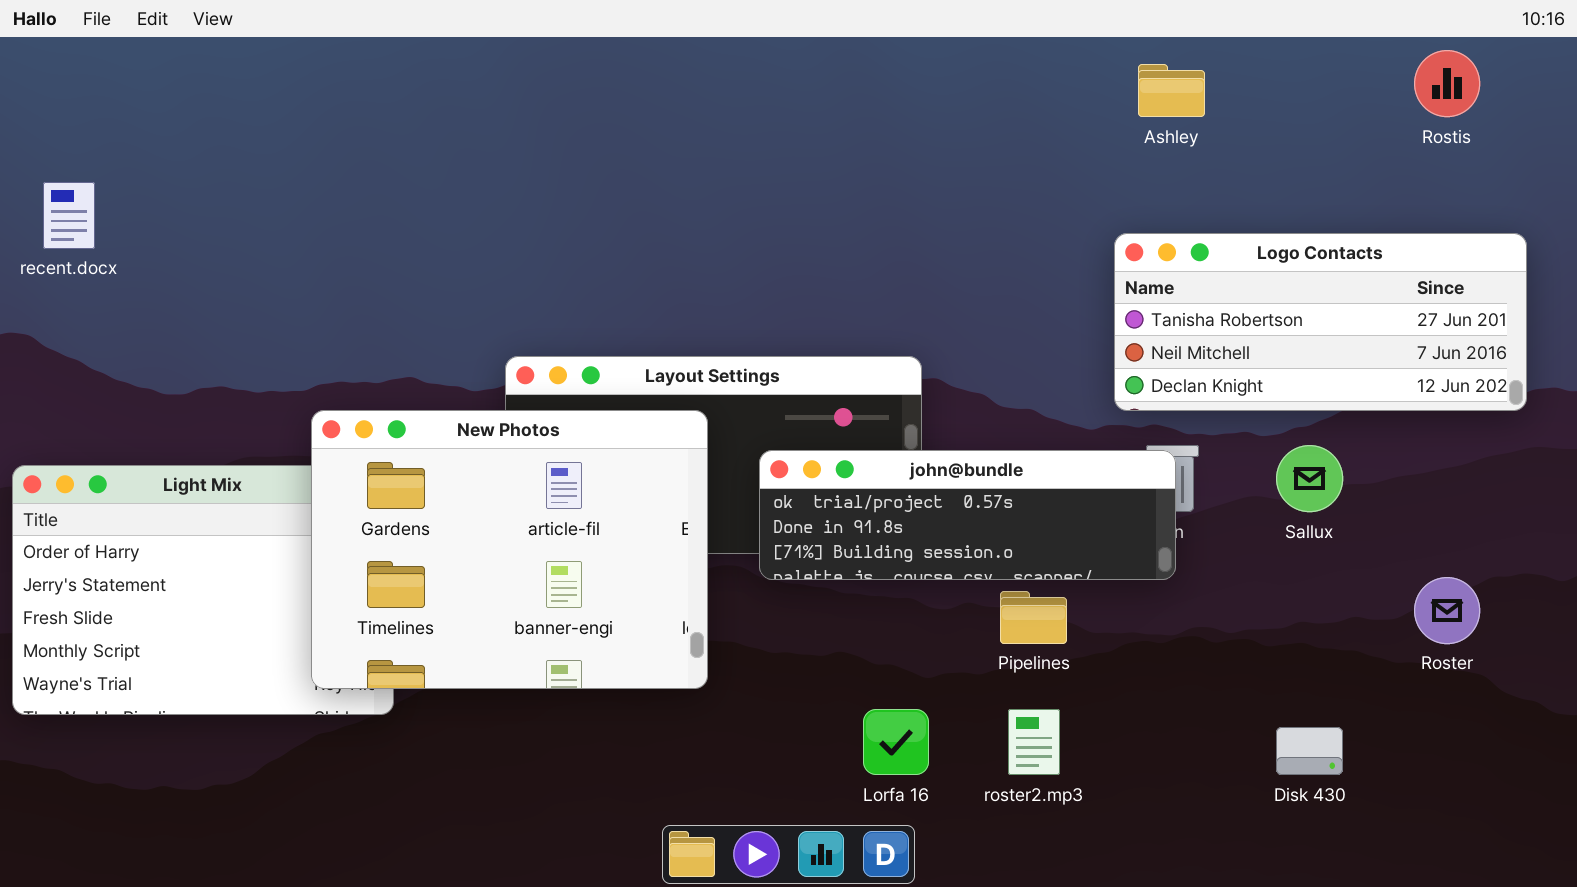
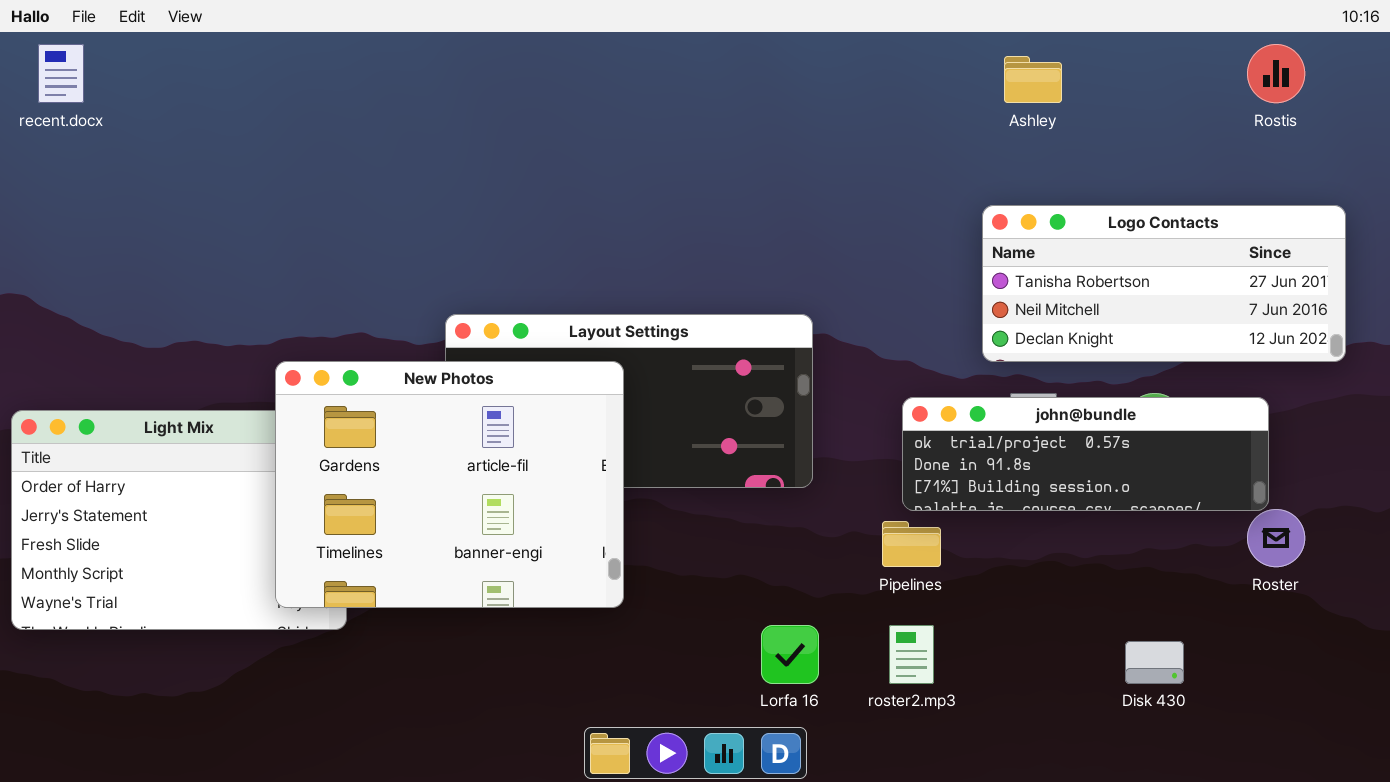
recent.docx: [43,182,95,249] -> [38,44,84,103], moved
john@bundle: [759,450,1176,580] -> [902,397,1269,511], moved

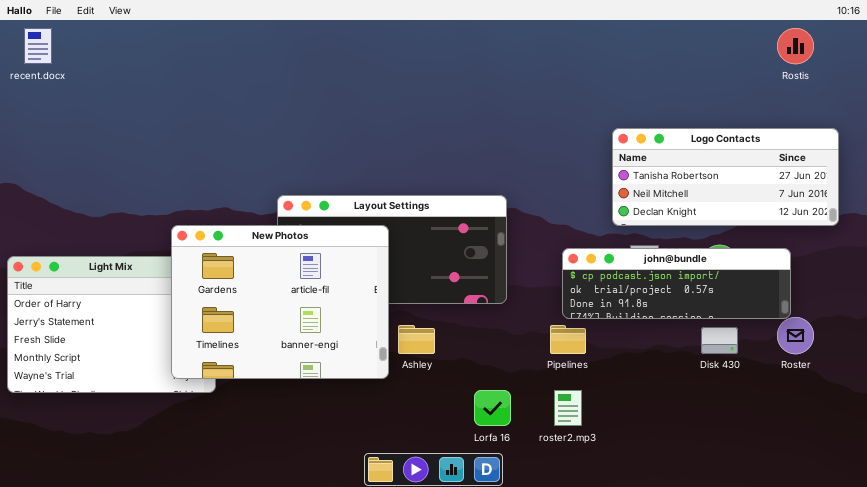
Ashley: [1004,56,1062,103] -> [398,325,435,354], moved
john@bundle: [902,397,1269,511] -> [562,248,791,319], scrolled up 1 row
Disk 430: [1125,641,1184,684] -> [701,327,738,354], moved

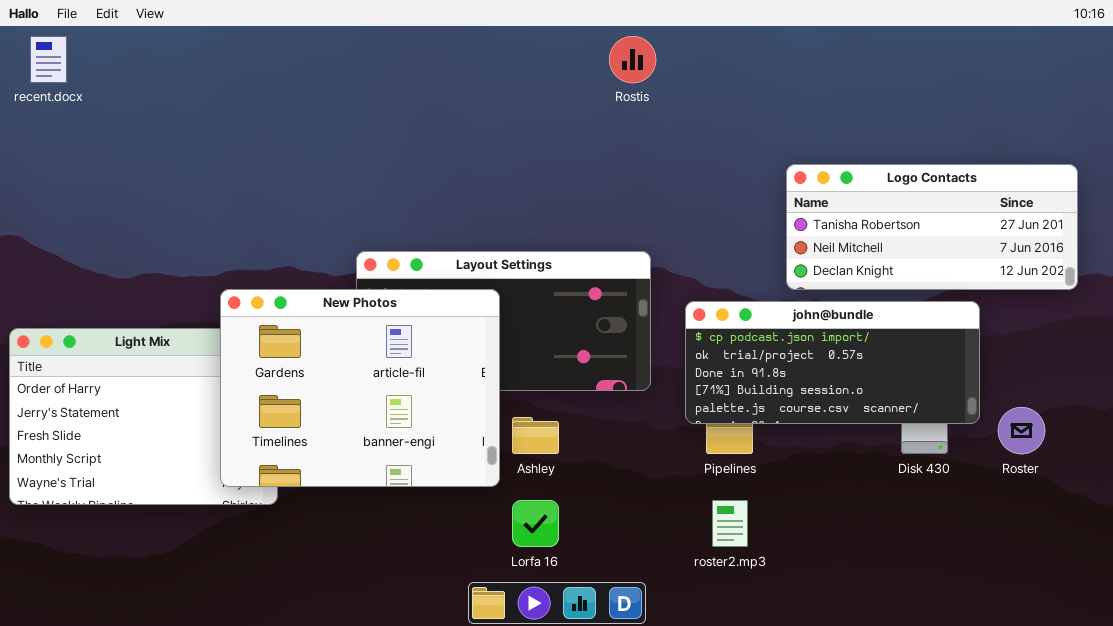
Rostis: [777,28,814,64] -> [609,36,656,83], moved
john@bundle: [562,248,791,319] -> [685,301,980,424], moved, resized
Lorfa 16: [474,390,511,426] -> [512,500,559,547], moved

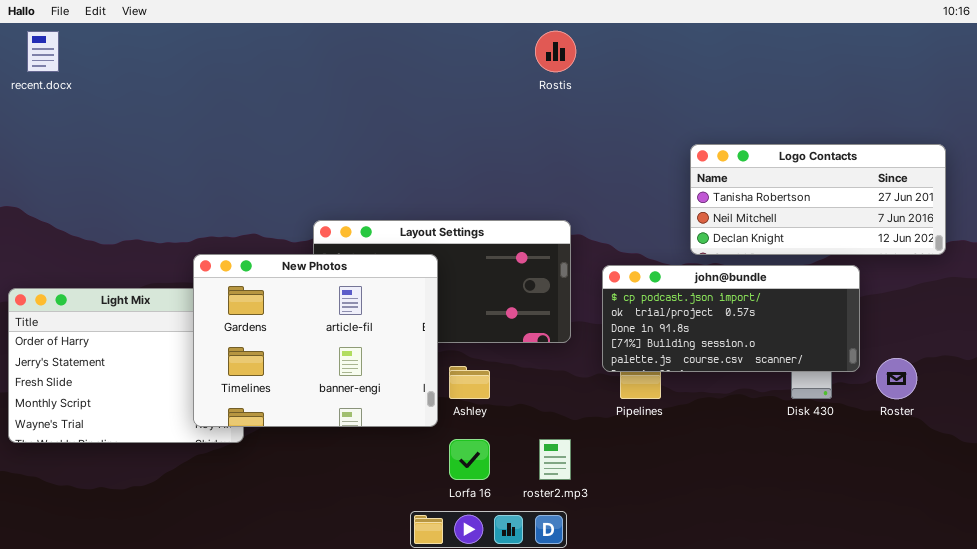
roster2.mp3: [712,500,748,547] -> [539,439,571,480], moved

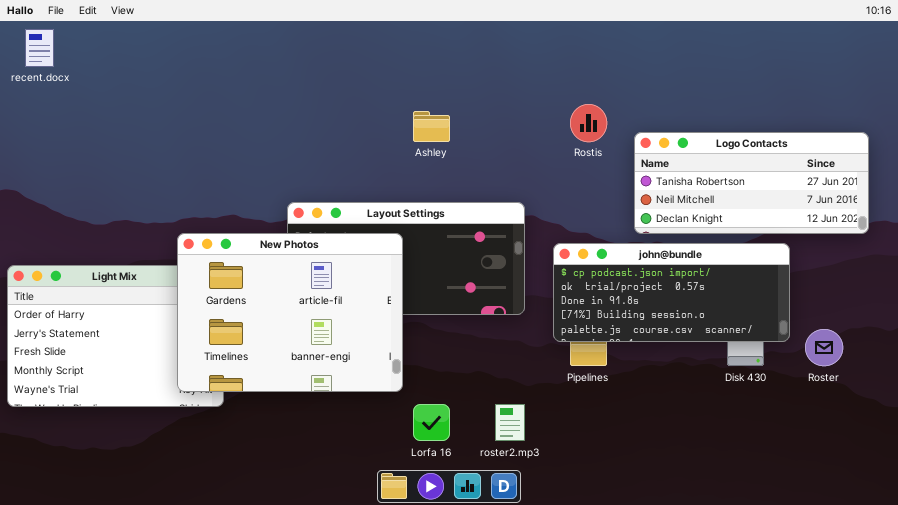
Rostis: [535,31,576,72] -> [570,104,607,142], moved
Ashley: [449,366,490,399] -> [413,111,450,142], moved

